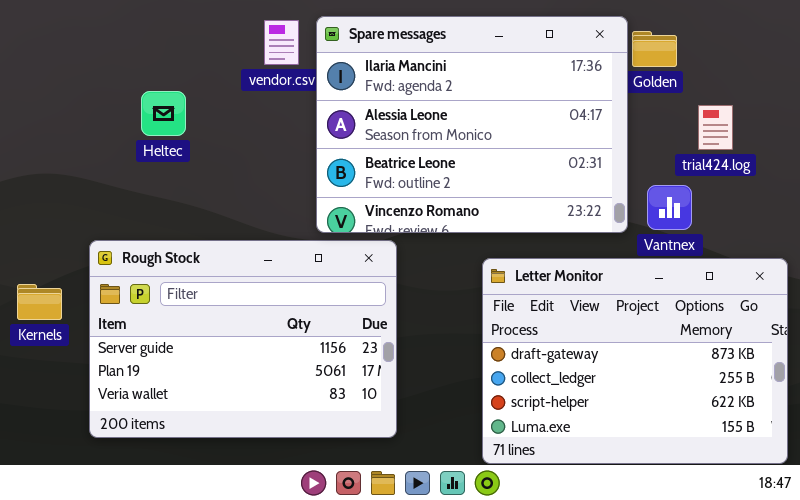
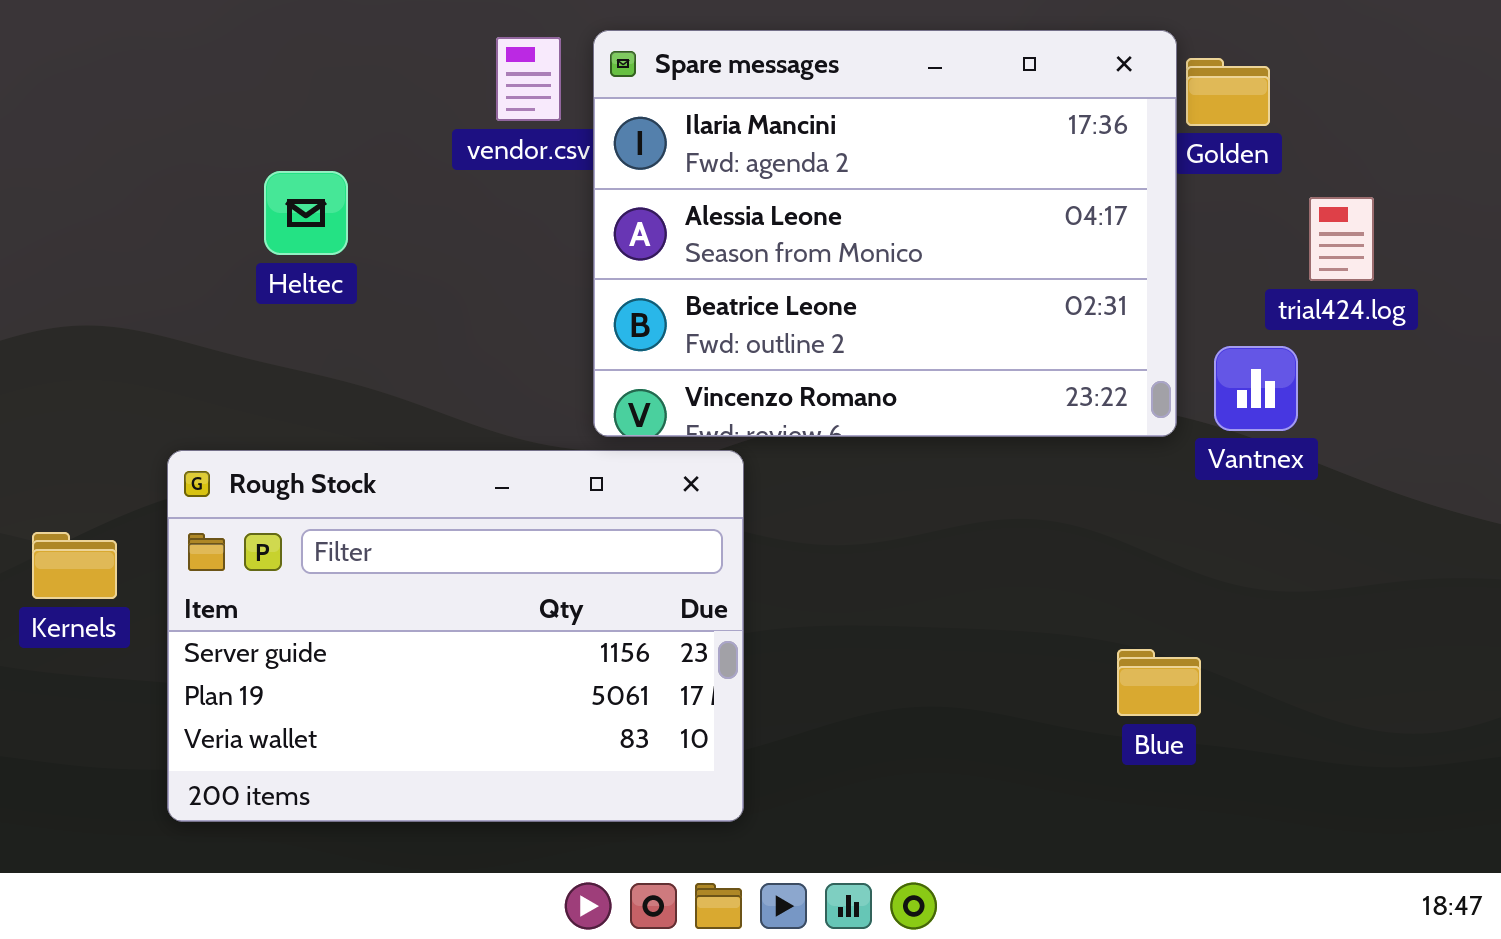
Letter Monitor: [482,258,788,464] -> none, closed

